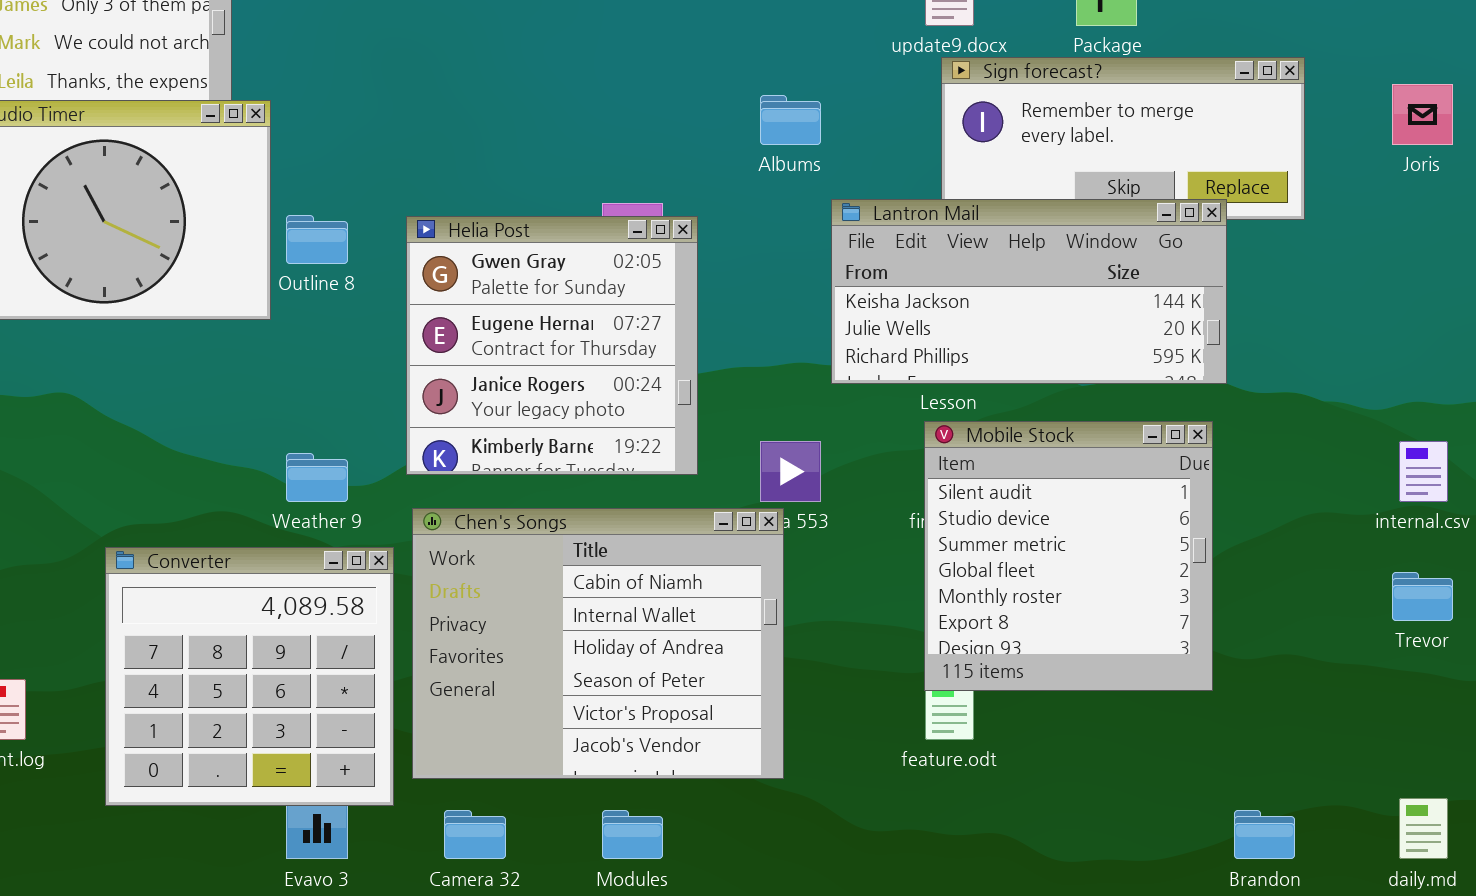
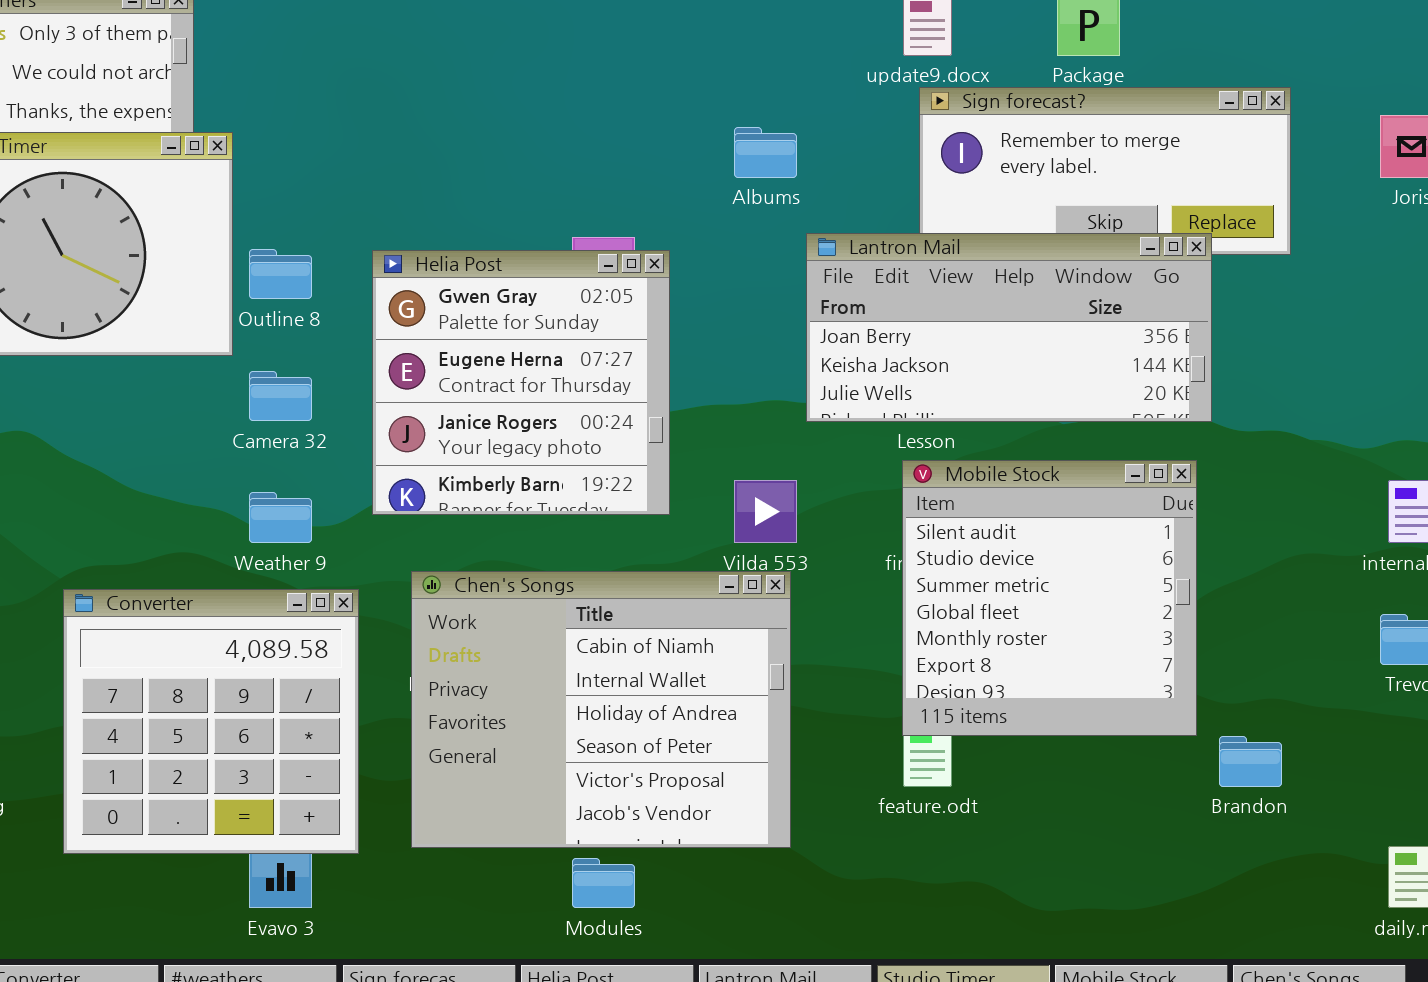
Lantron Mail: [831,199,1227,384] -> [806,233,1212,422], scrolled up 1 row
Chen's Songs: [412,508,784,779] -> [411,571,791,848], moved
Camera 32: [444,810,506,859] -> [249,371,312,421], moved
Brandon: [1234,810,1295,859] -> [1219,736,1282,787], moved

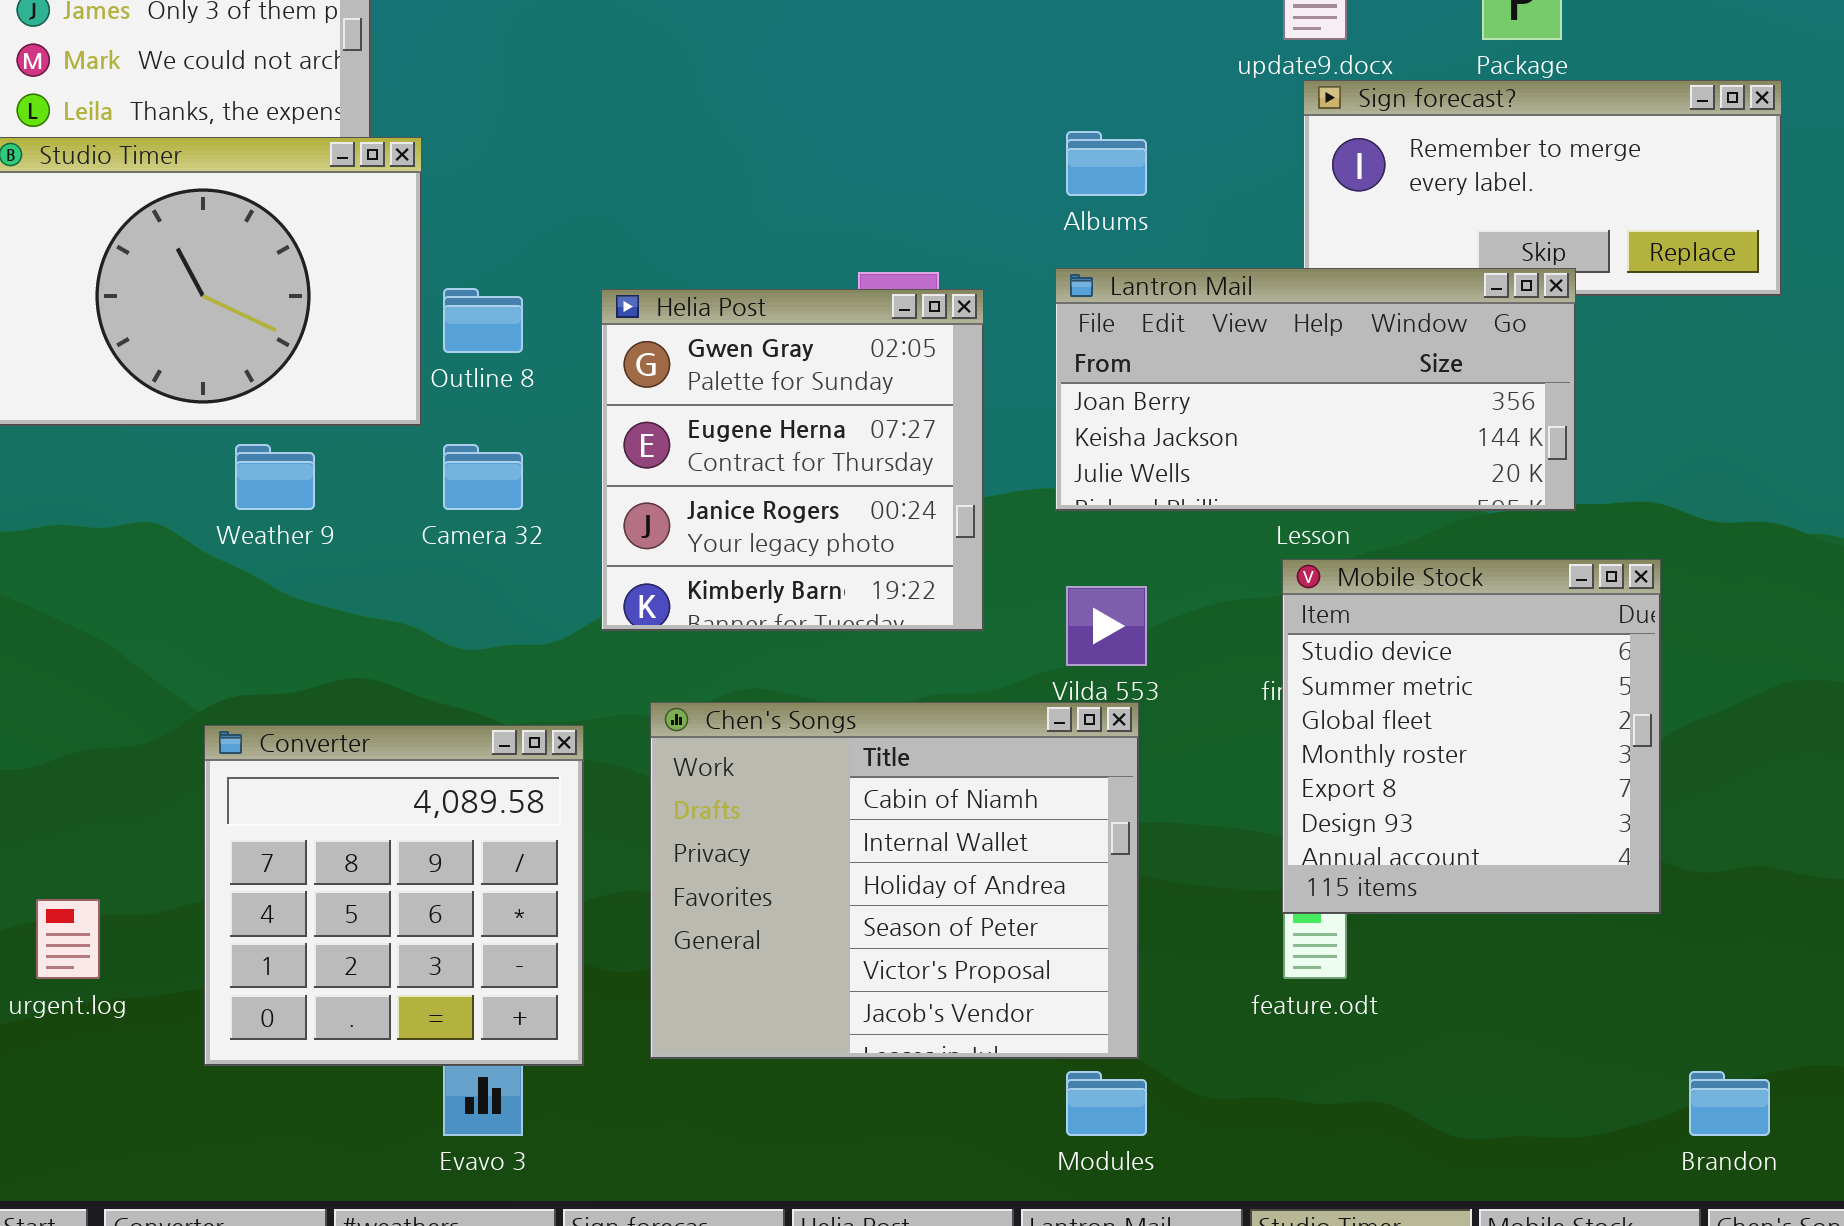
Lantron Mail: [806,233,1212,422] -> [1055,268,1576,511], moved
Mobile Stock: [902,460,1197,736] -> [1282,559,1661,914], scrolled down 1 row
Weather 9: [249,492,312,543] -> [235,444,315,510], moved
Brandon: [1219,736,1282,787] -> [1689,1071,1770,1136], moved
Modules: [572,858,635,908] -> [1066,1071,1147,1136], moved

